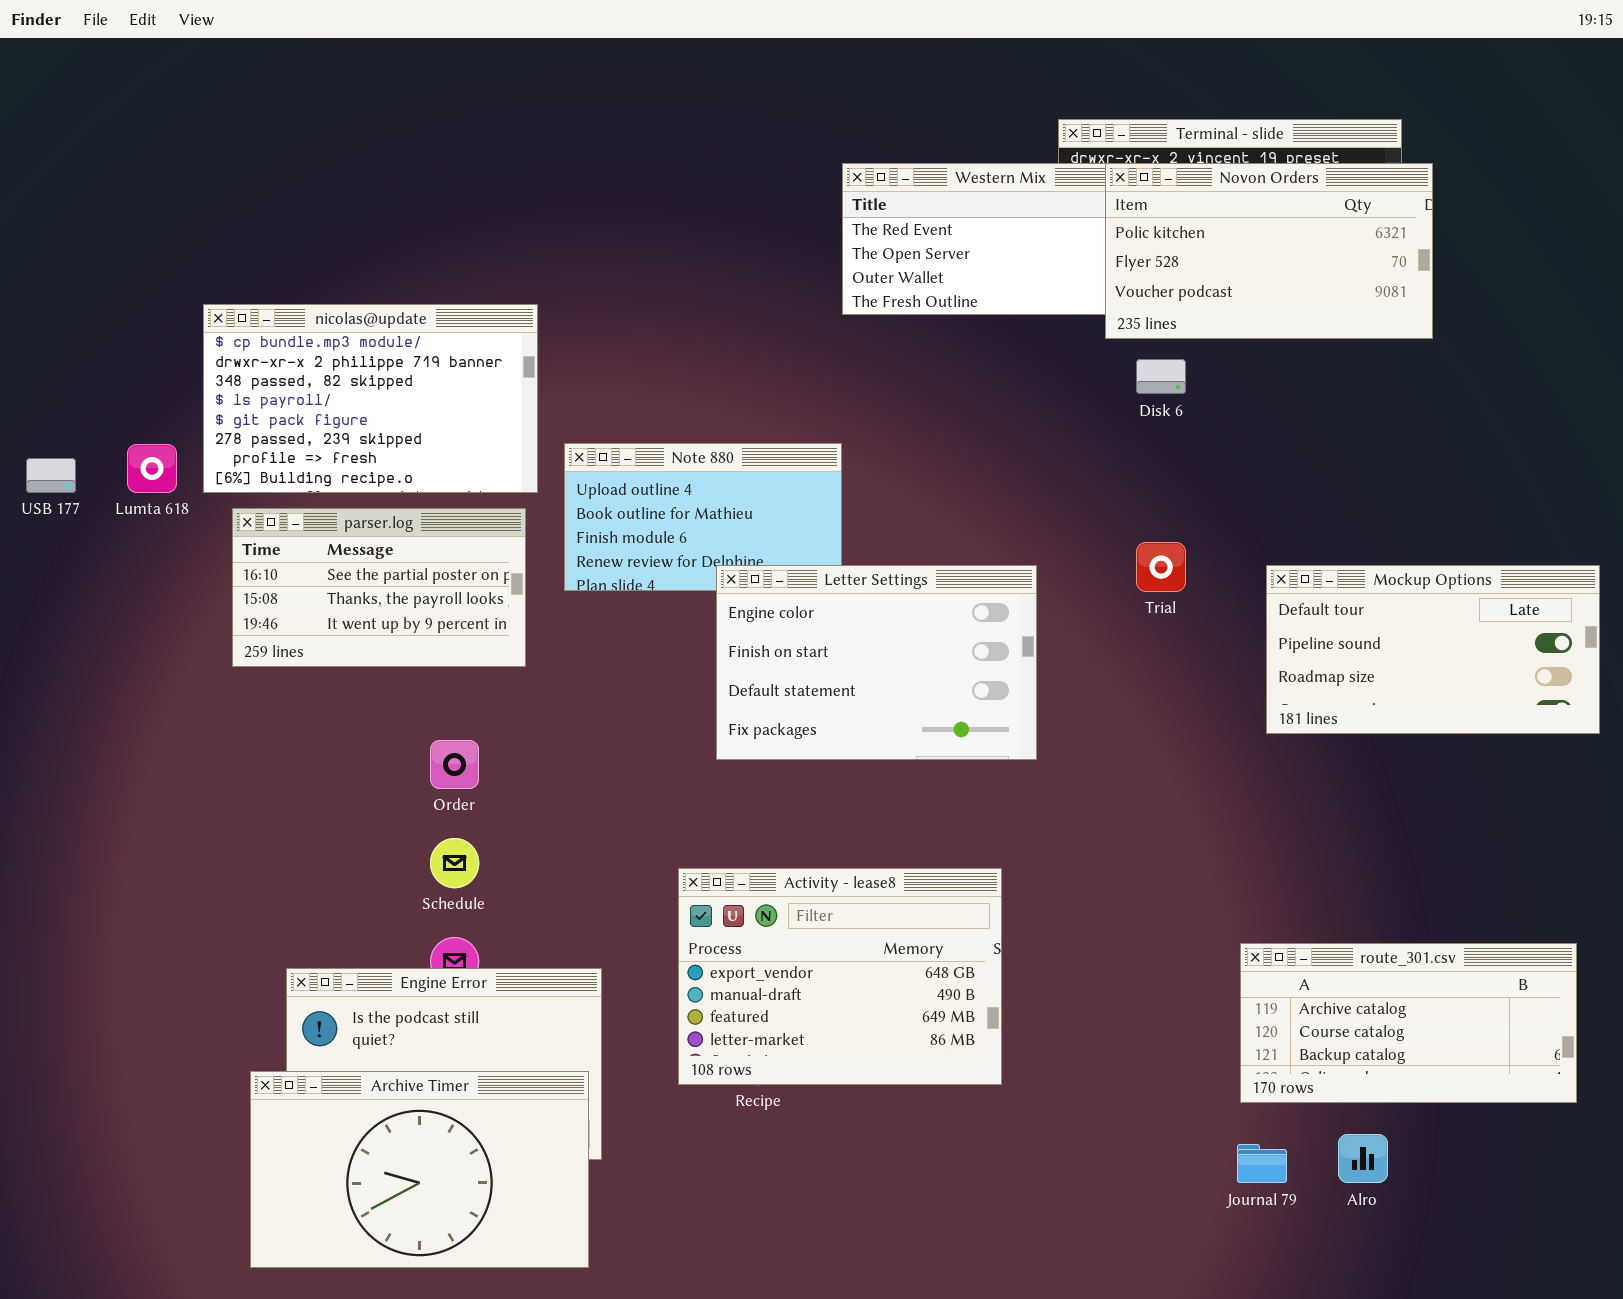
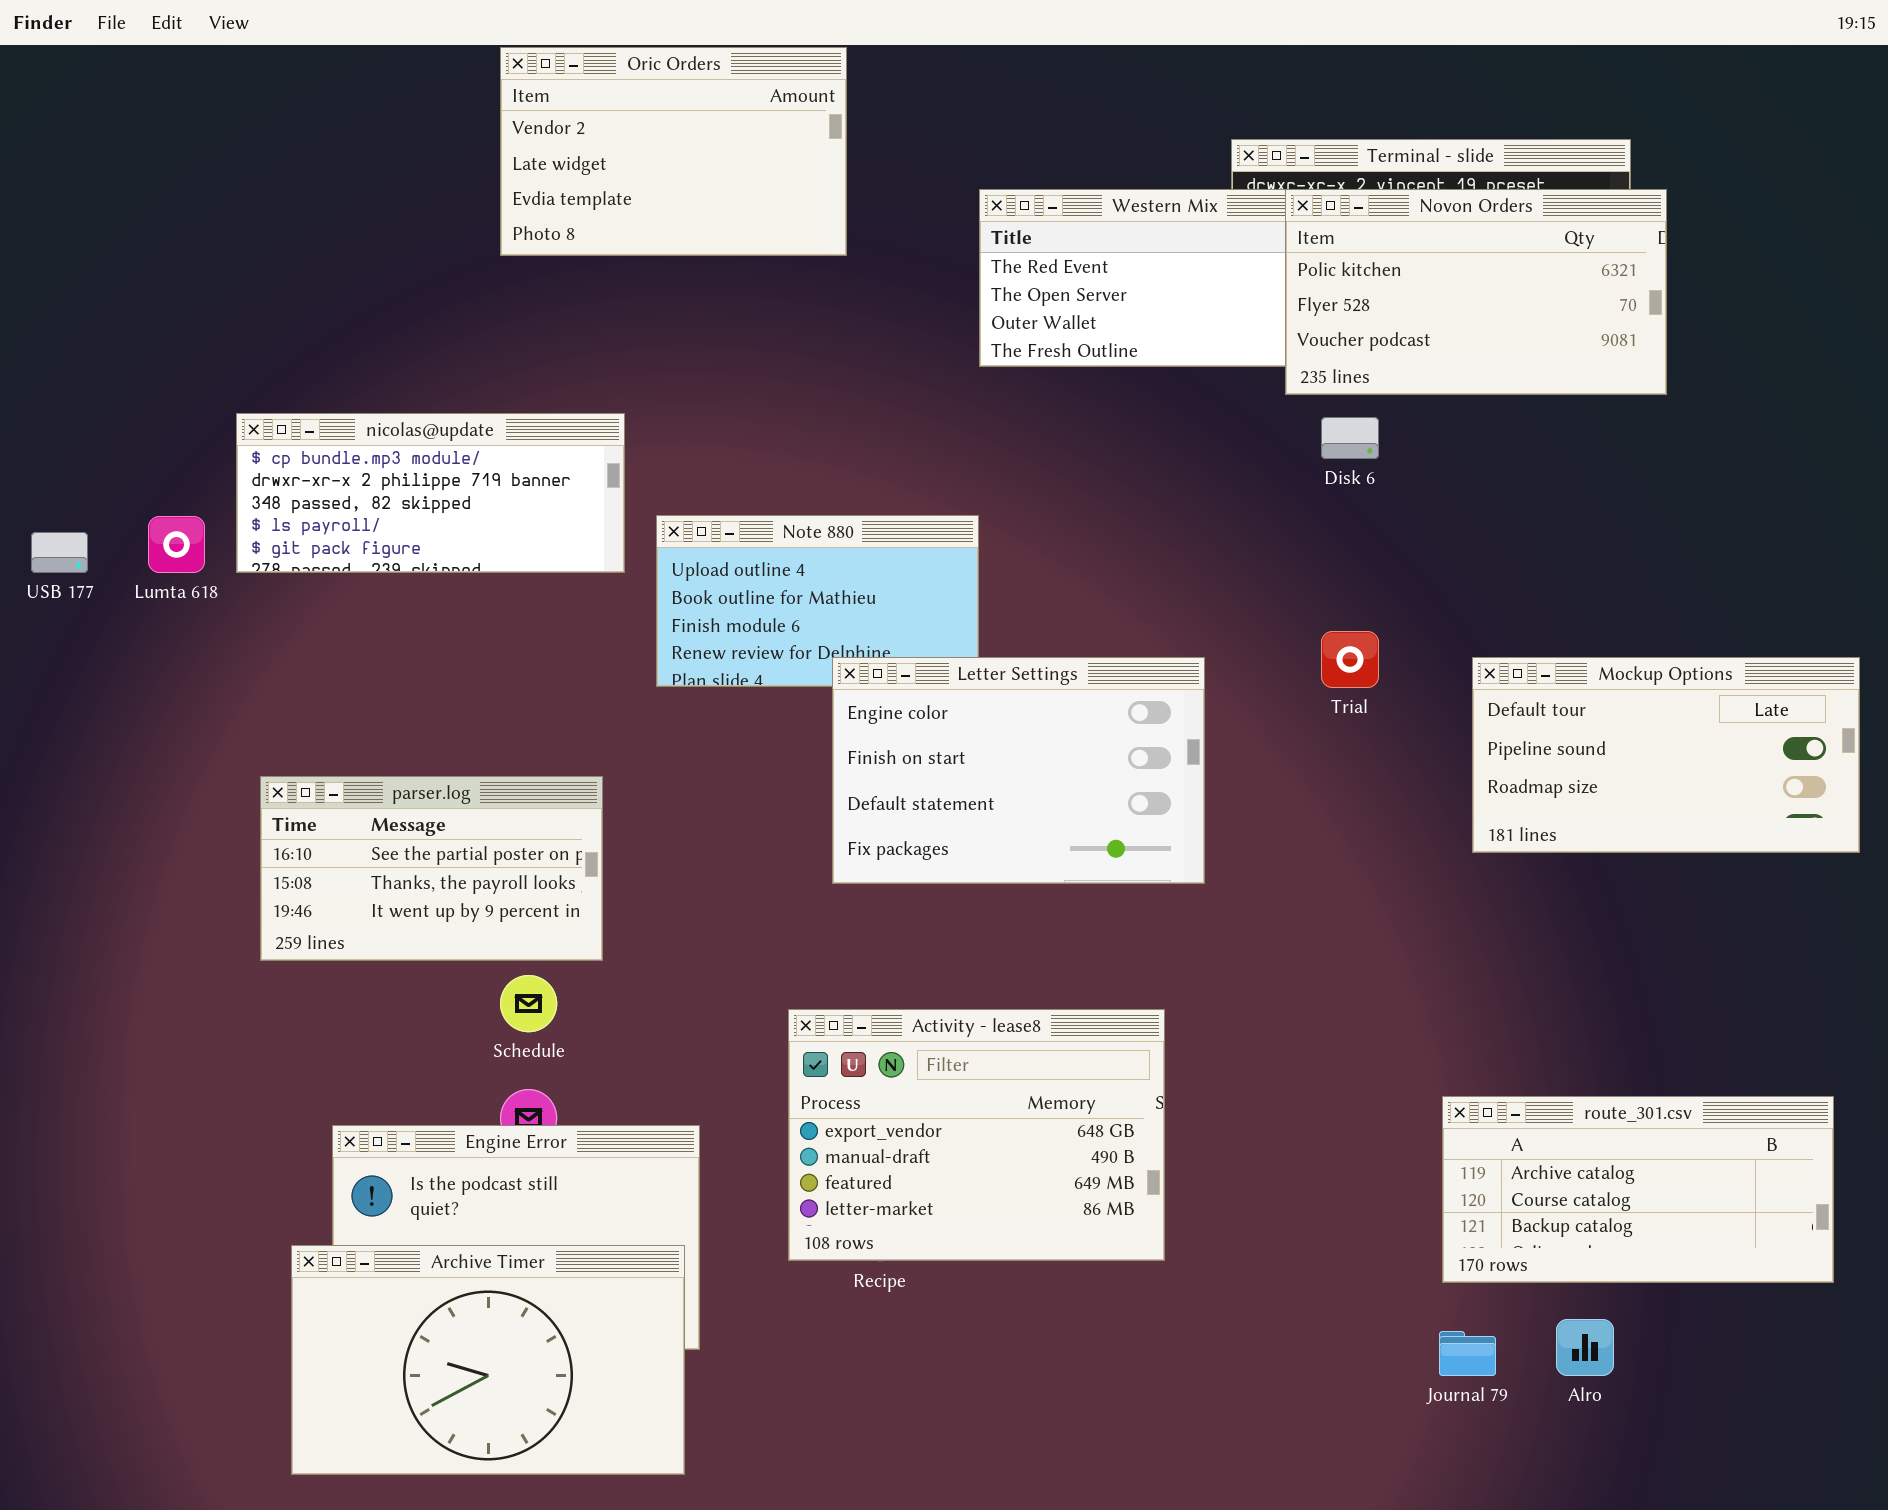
Oric Orders: none -> [500,47,847,256], opened
nicolas@update: [203,304,538,493] -> [236,413,625,573], resized
parser.log: [232,508,526,667] -> [260,776,603,961], moved

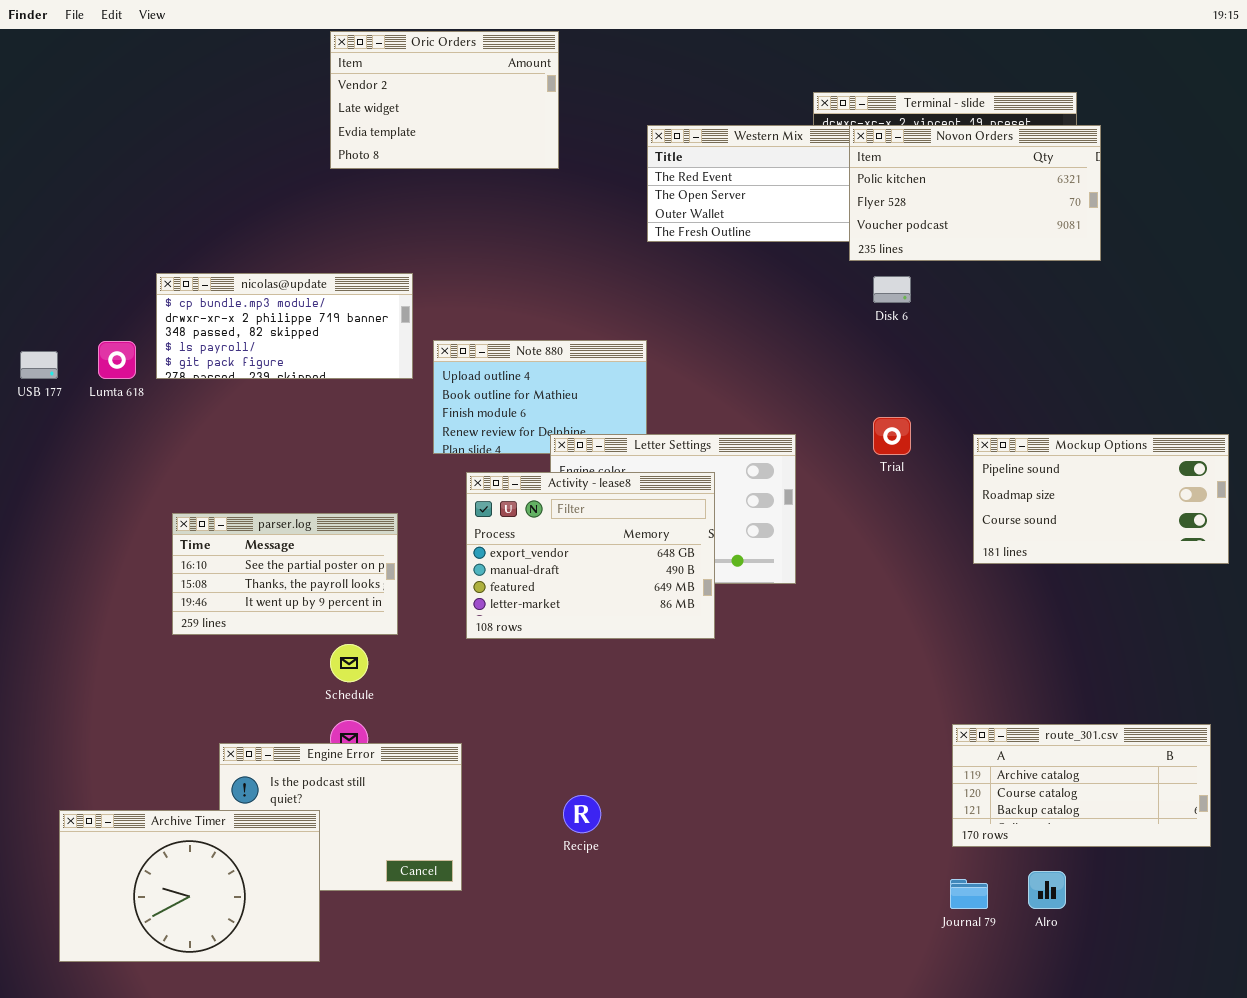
Mockup Options: [1472,657,1860,853] -> [973,434,1229,564], scrolled down 1 row
Activity - lease8: [788,1009,1165,1261] -> [466,472,715,639], moved
Archive Timer: [291,1245,685,1475] -> [59,810,320,962], moved

